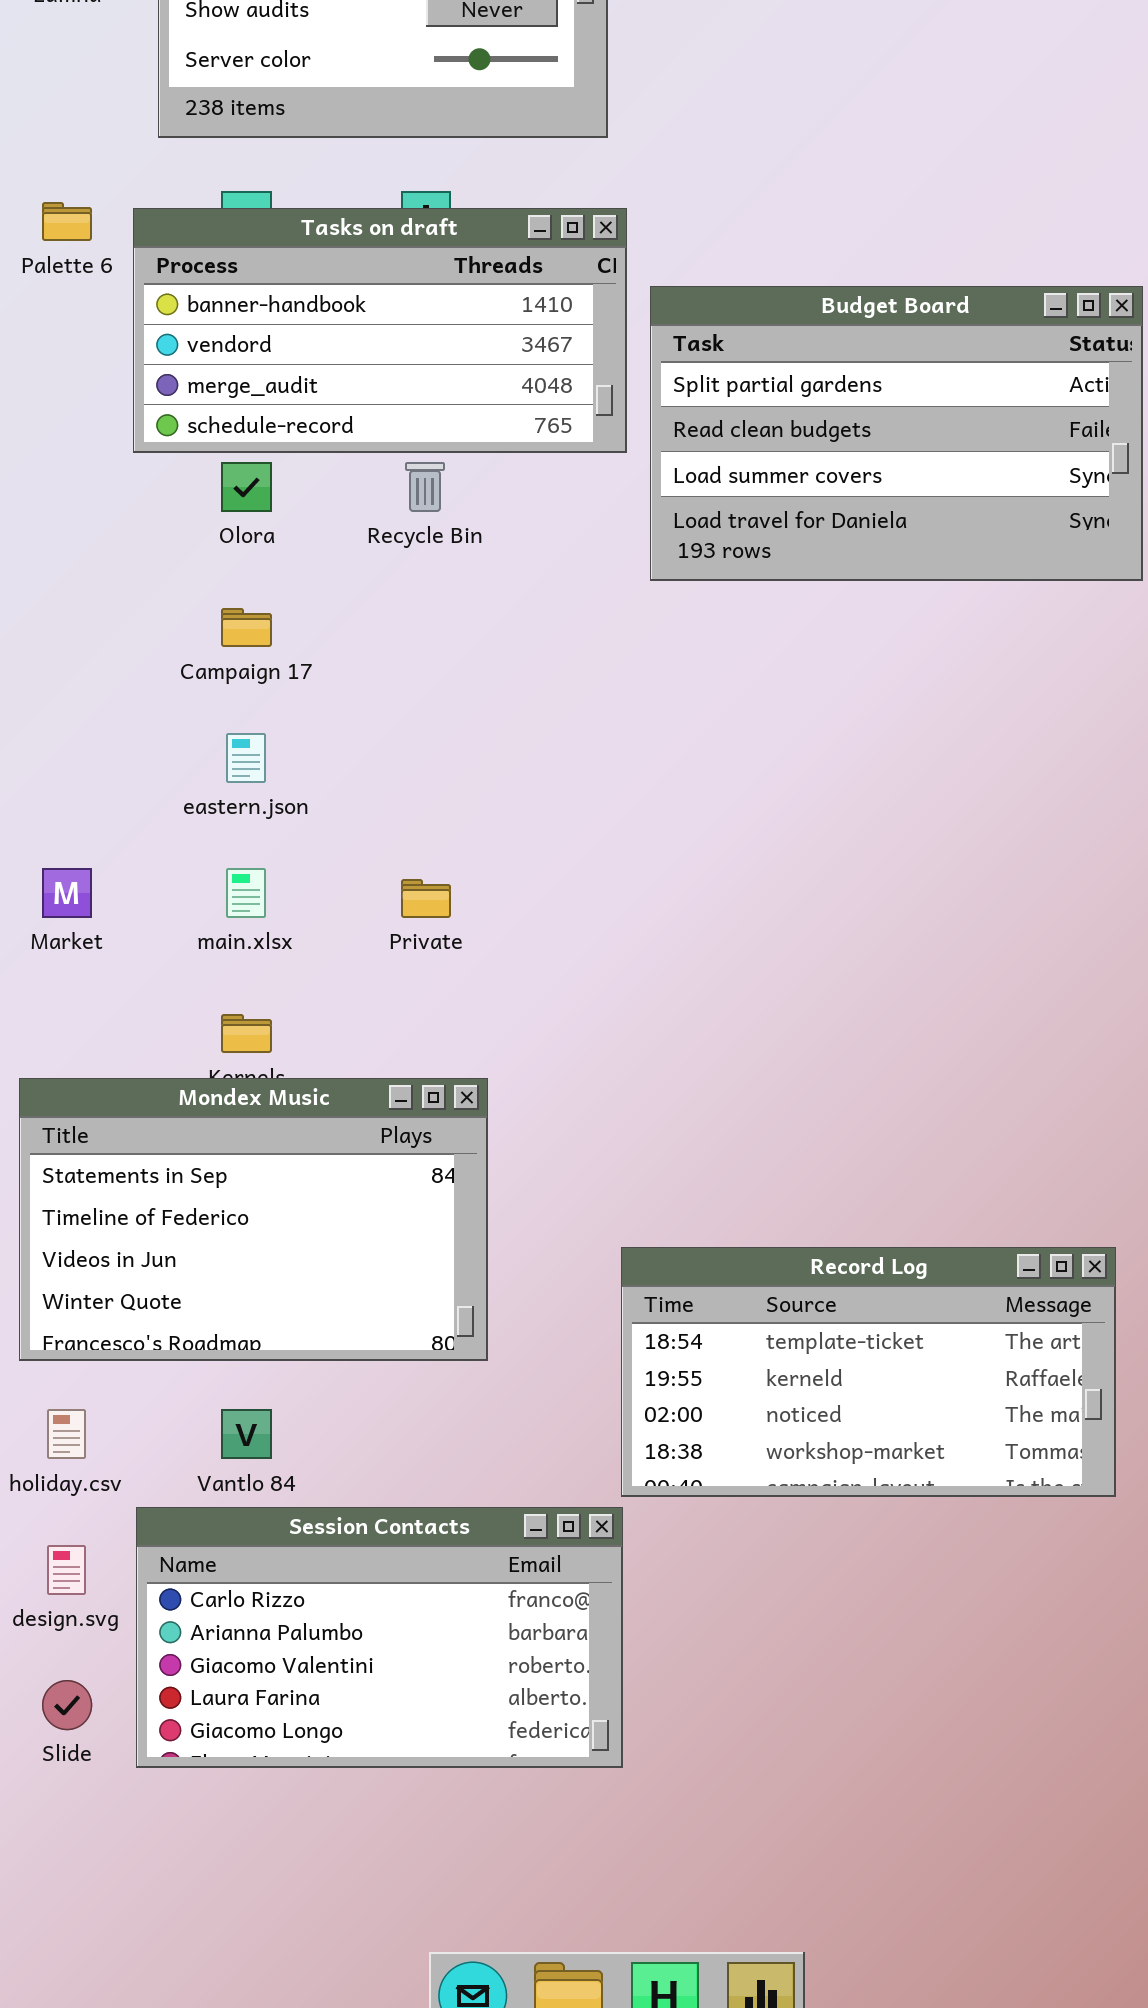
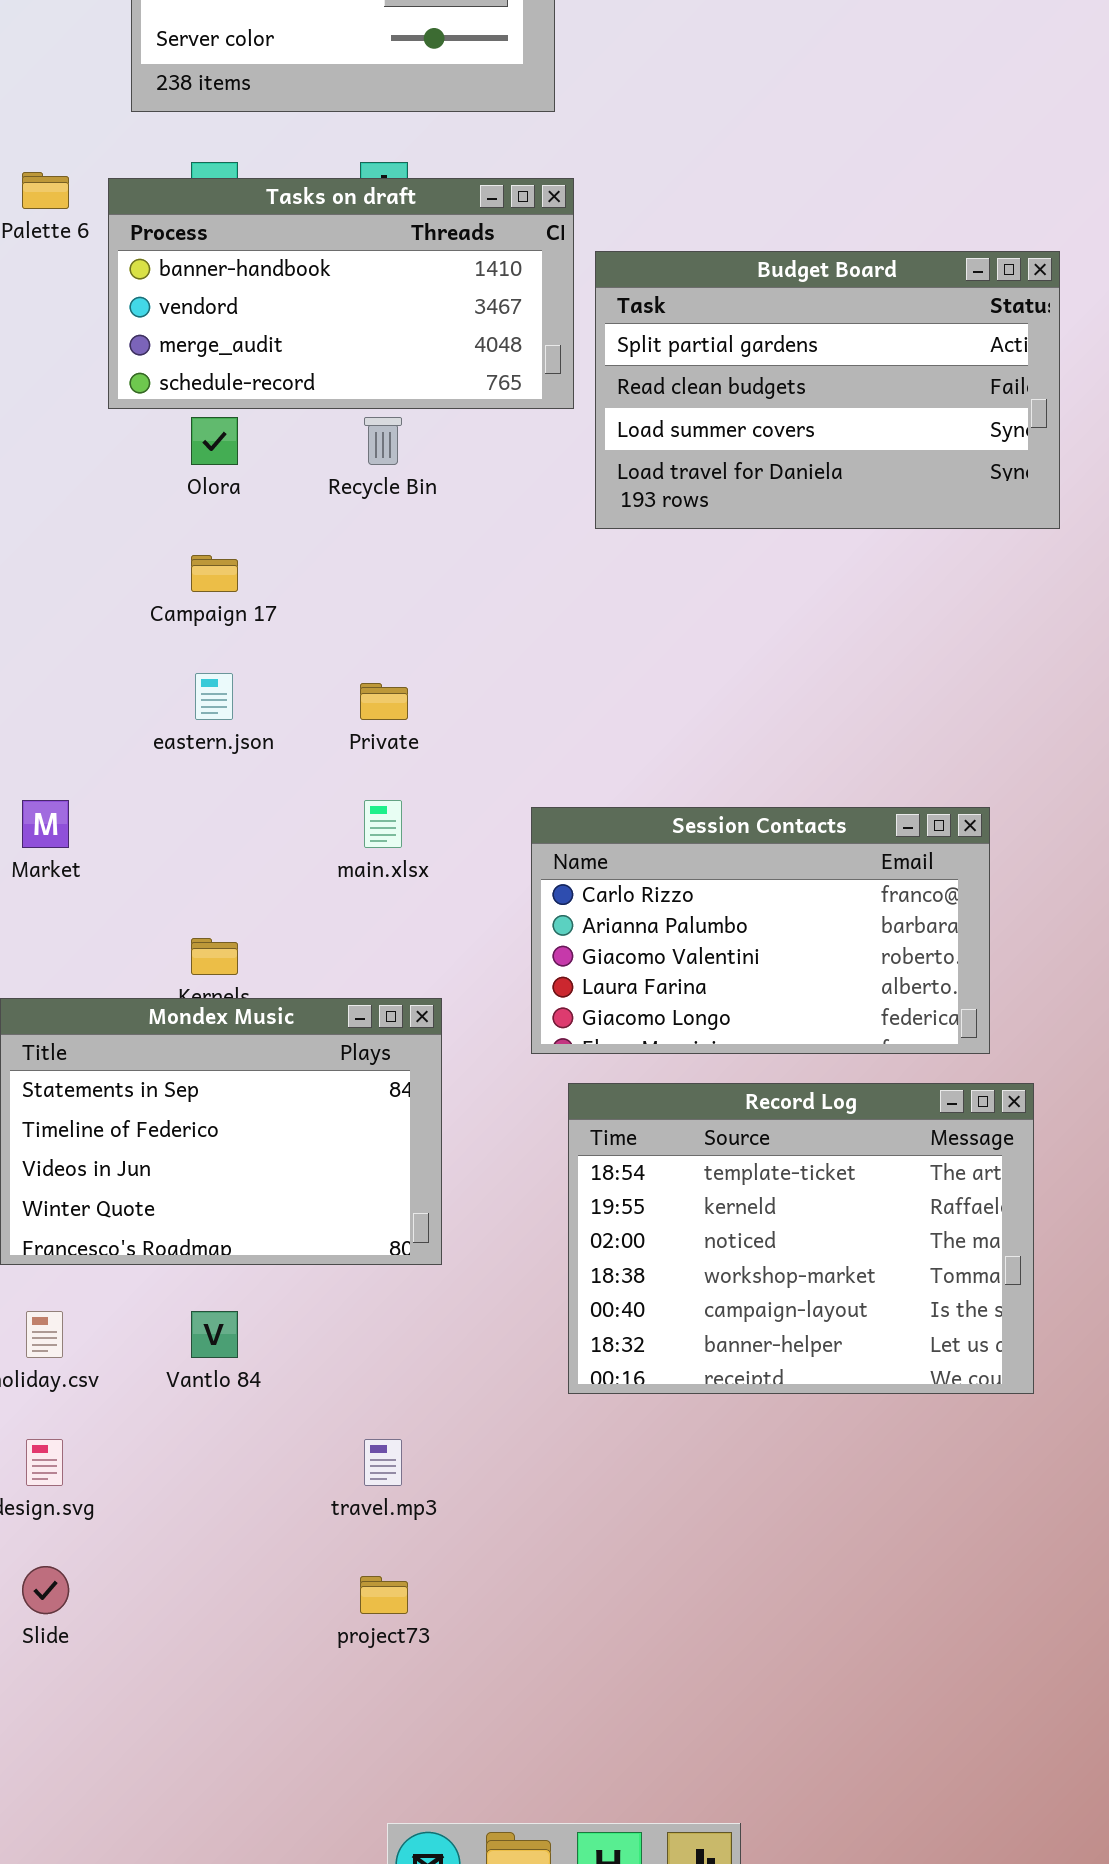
main.xlsx: [226,868,266,918] -> [364,800,402,848], moved
Private: [401,879,451,918] -> [360,683,408,720], moved
Record Log: [621,1247,1116,1497] -> [568,1083,1034,1394], resized
Session Contacts: [136,1507,623,1768] -> [531,807,990,1054], moved

